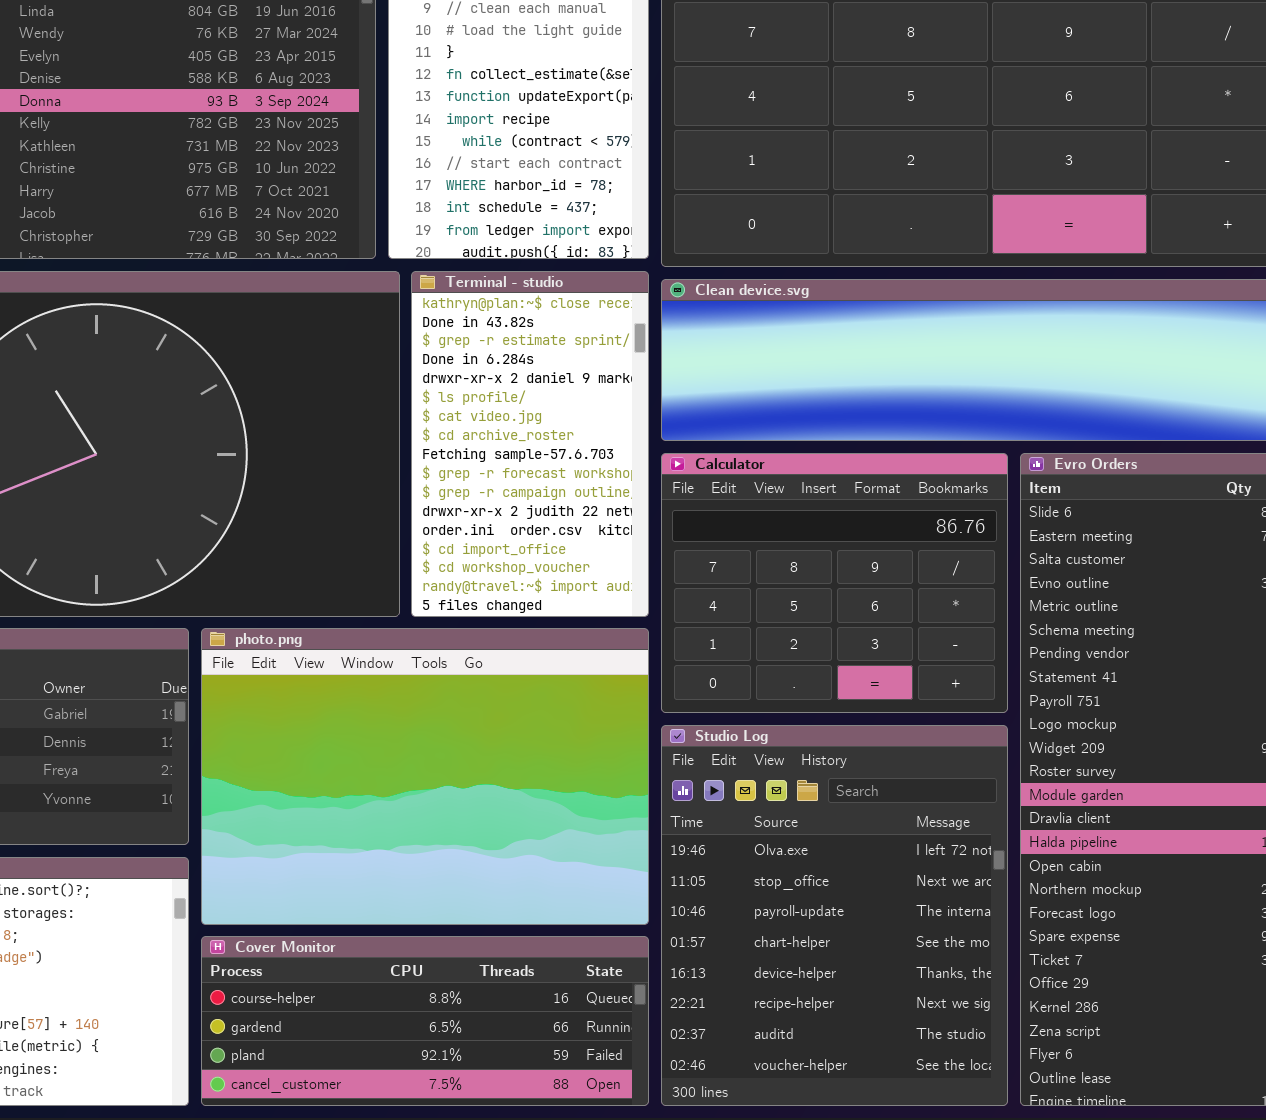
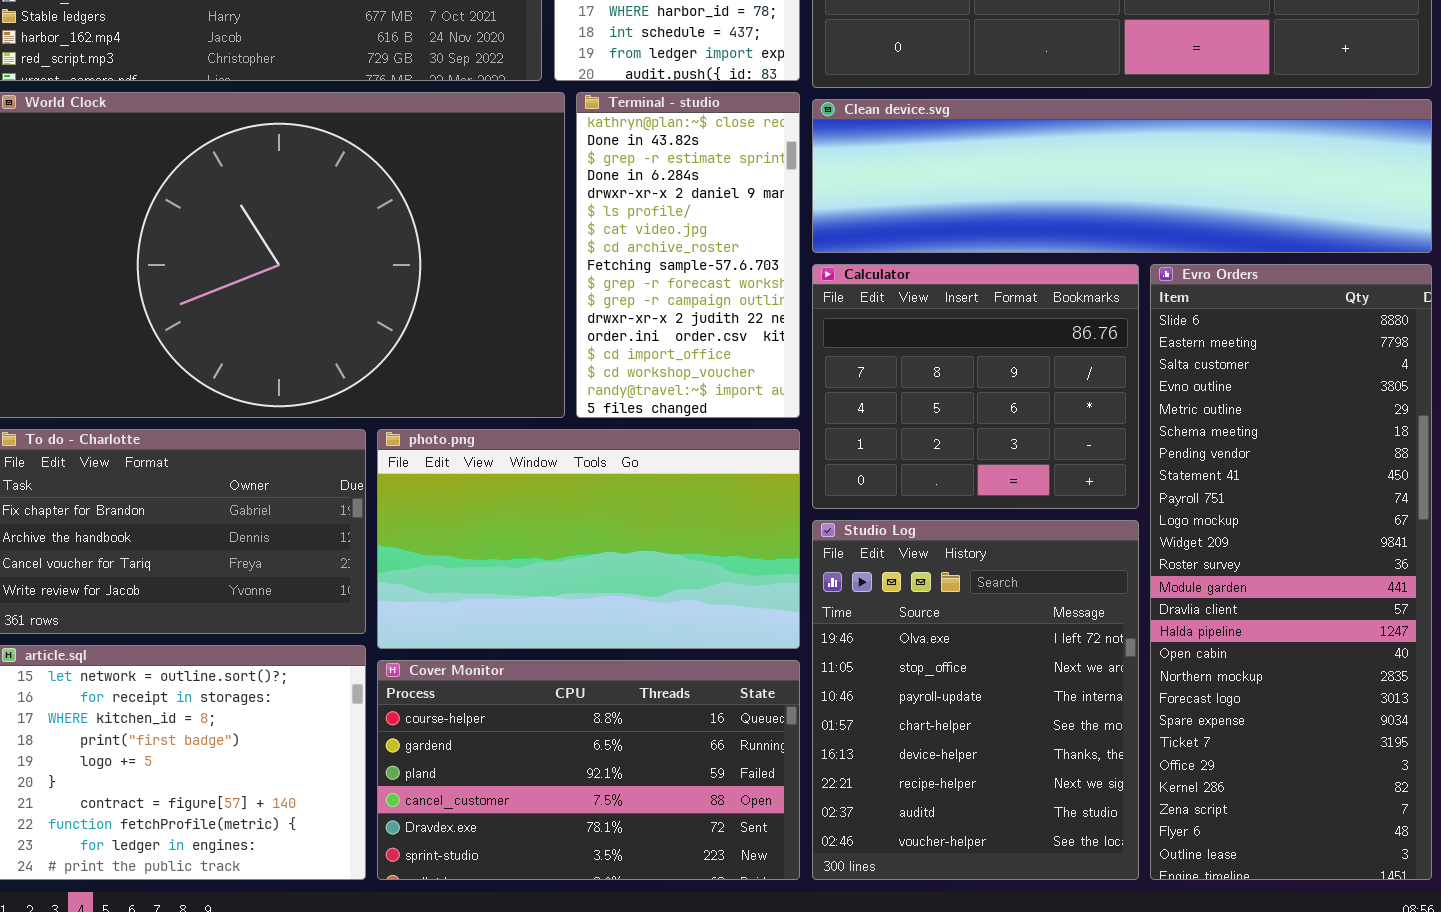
photo.png: [201,628,649,925] -> [377,429,800,649], resized
Cover Monitor: [201,936,649,1106] -> [377,660,800,880], resized

